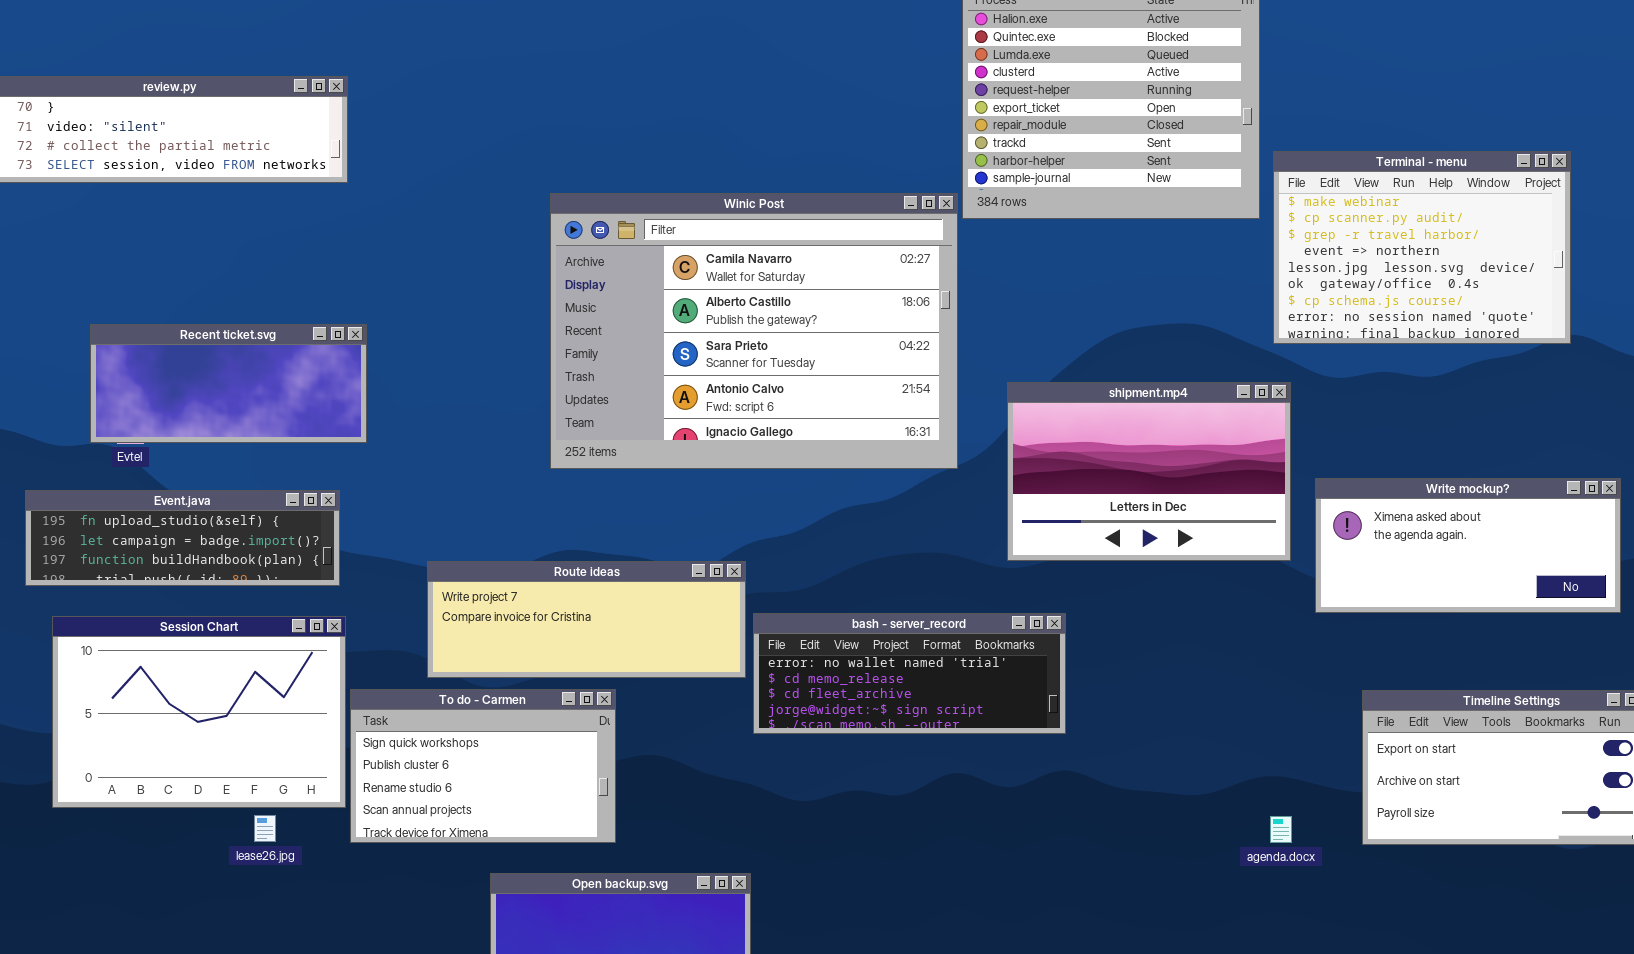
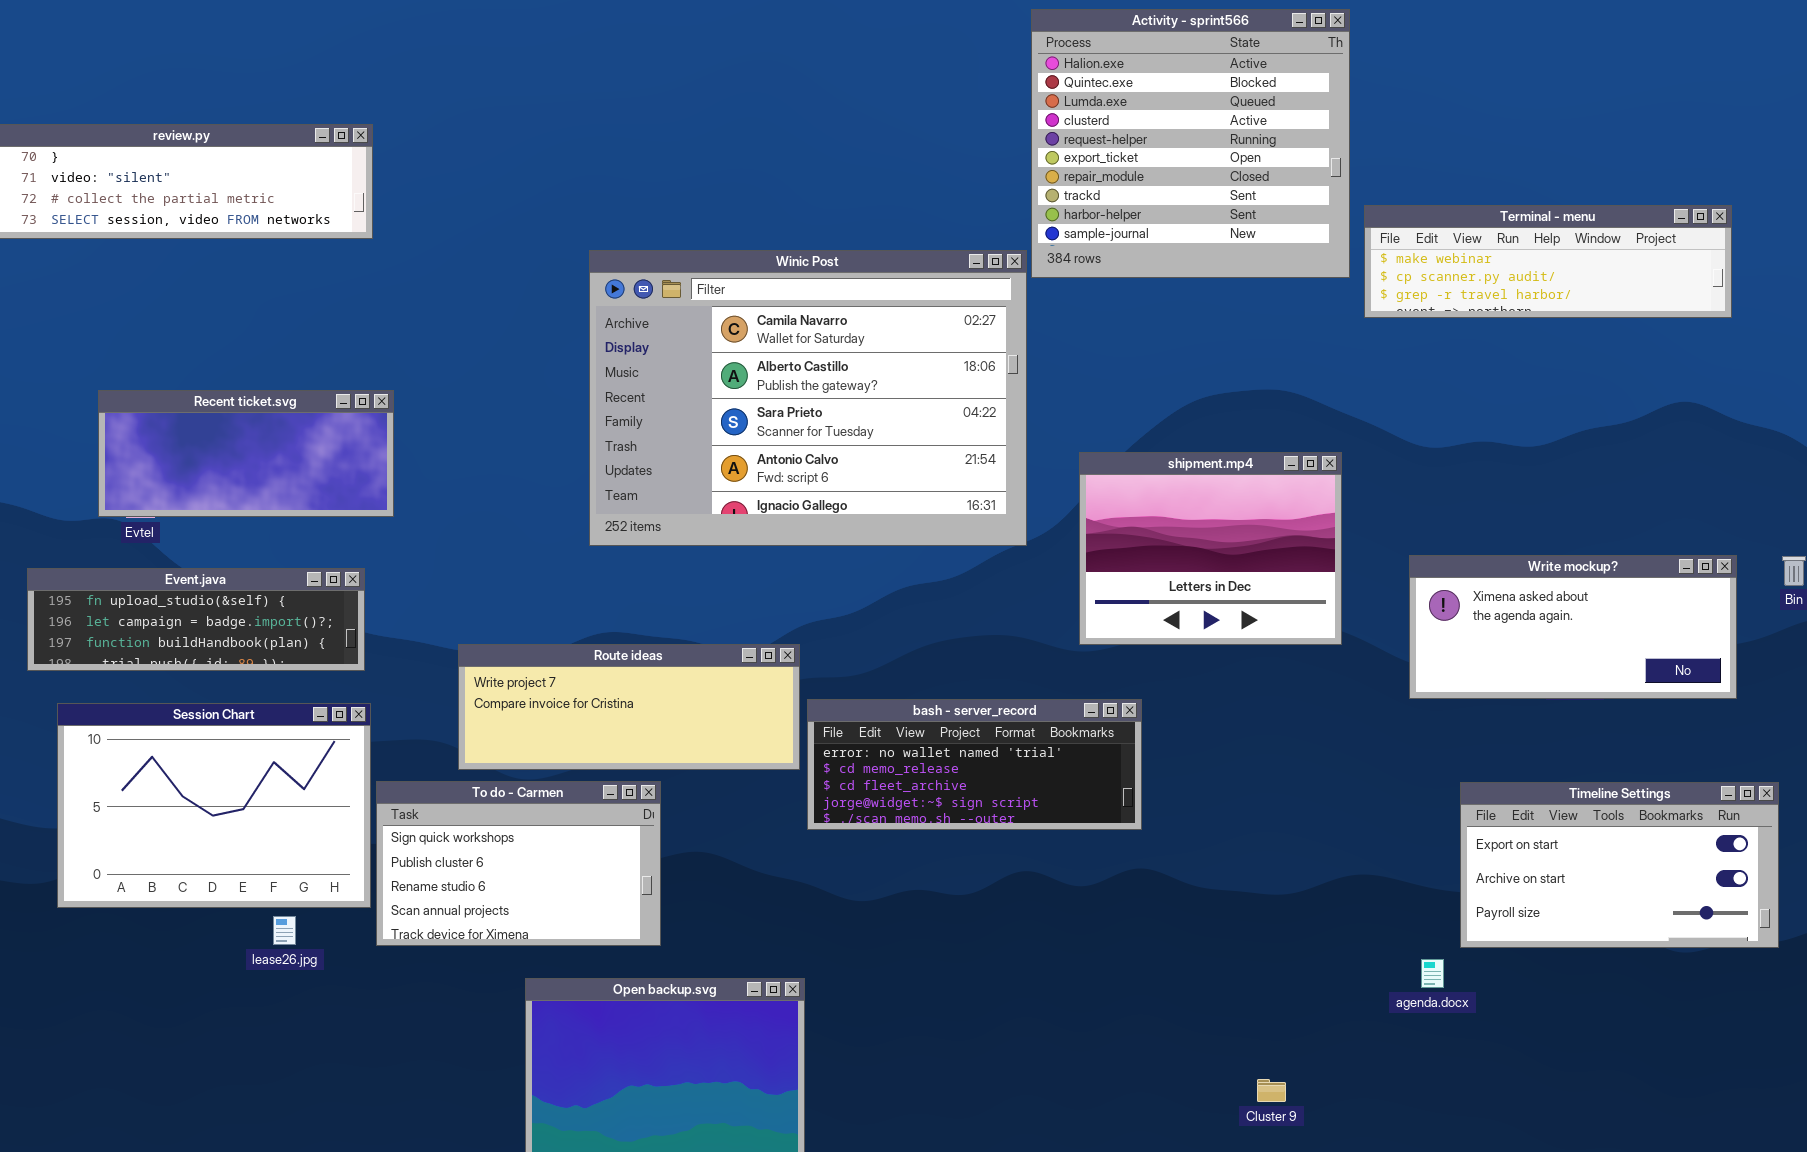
Terminal - menu: [1273,151,1571,344] -> [1364,205,1732,318], resized
shipment.mp4: [1007,382,1291,561] -> [1079,452,1342,645], resized
agenda.docx: [1270,816,1292,843] -> [1421,959,1444,988], moved

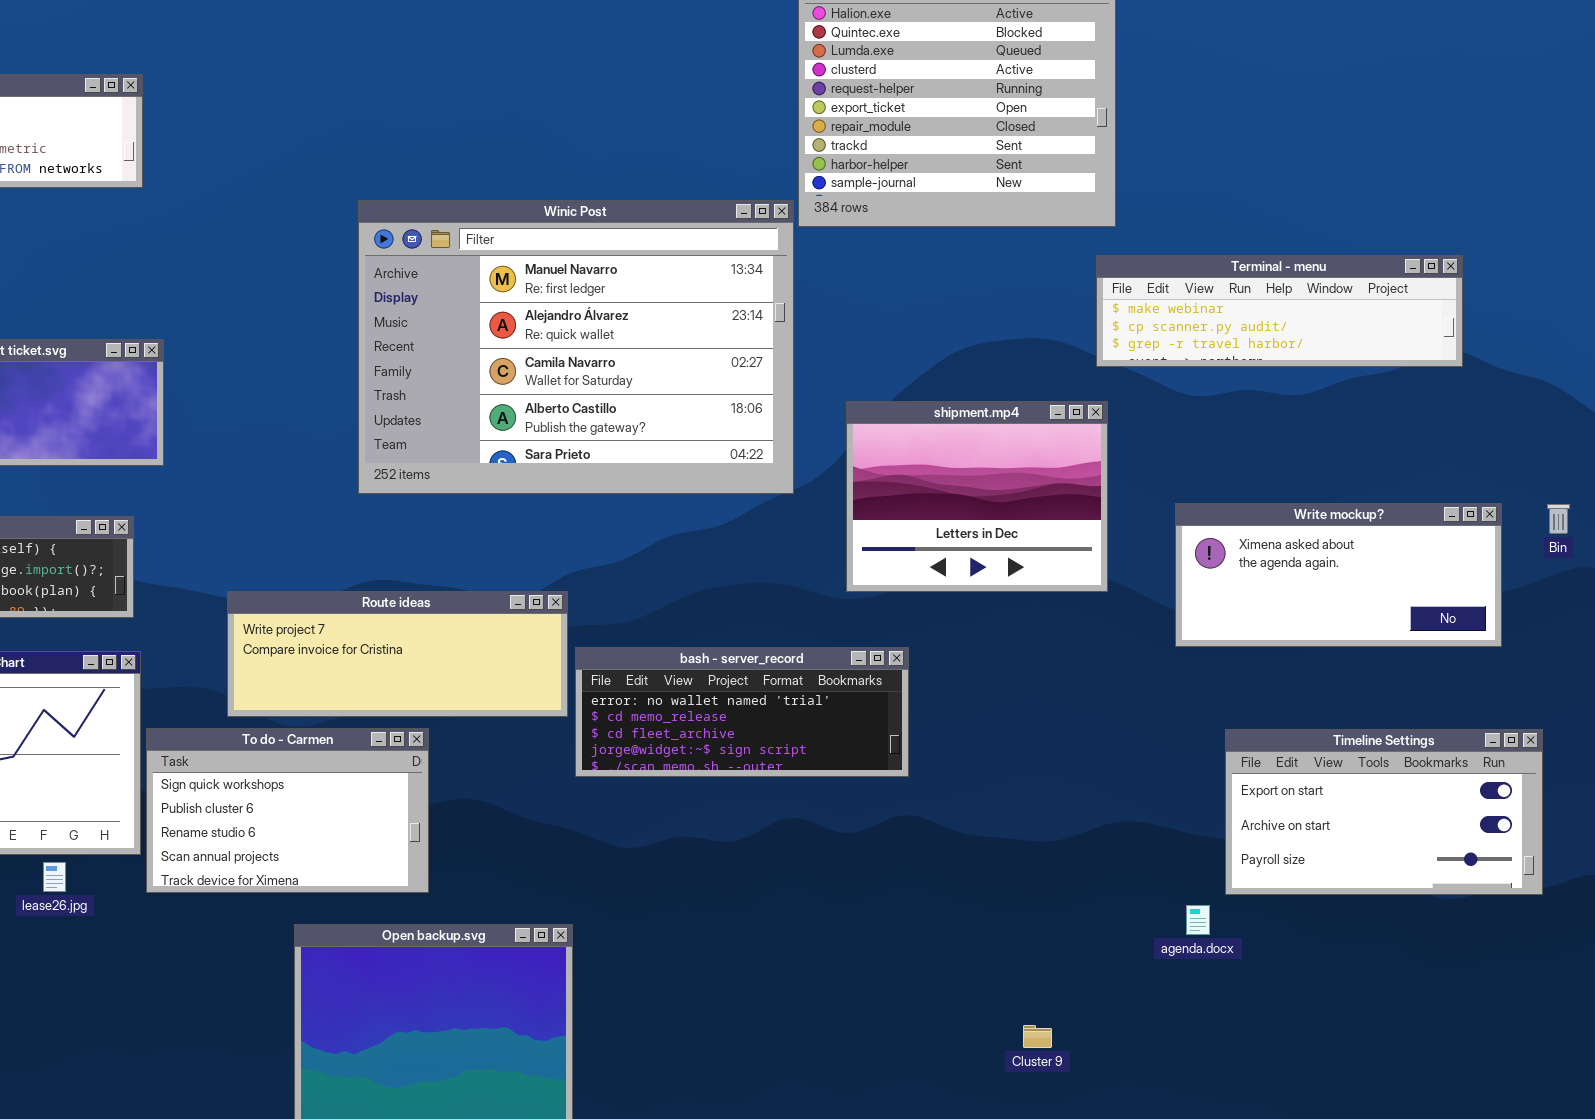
Terminal - menu: [1364,205,1732,318] -> [1096,255,1463,367], moved
Winic Post: [589,250,1027,546] -> [358,200,794,494], scrolled up 2 rows

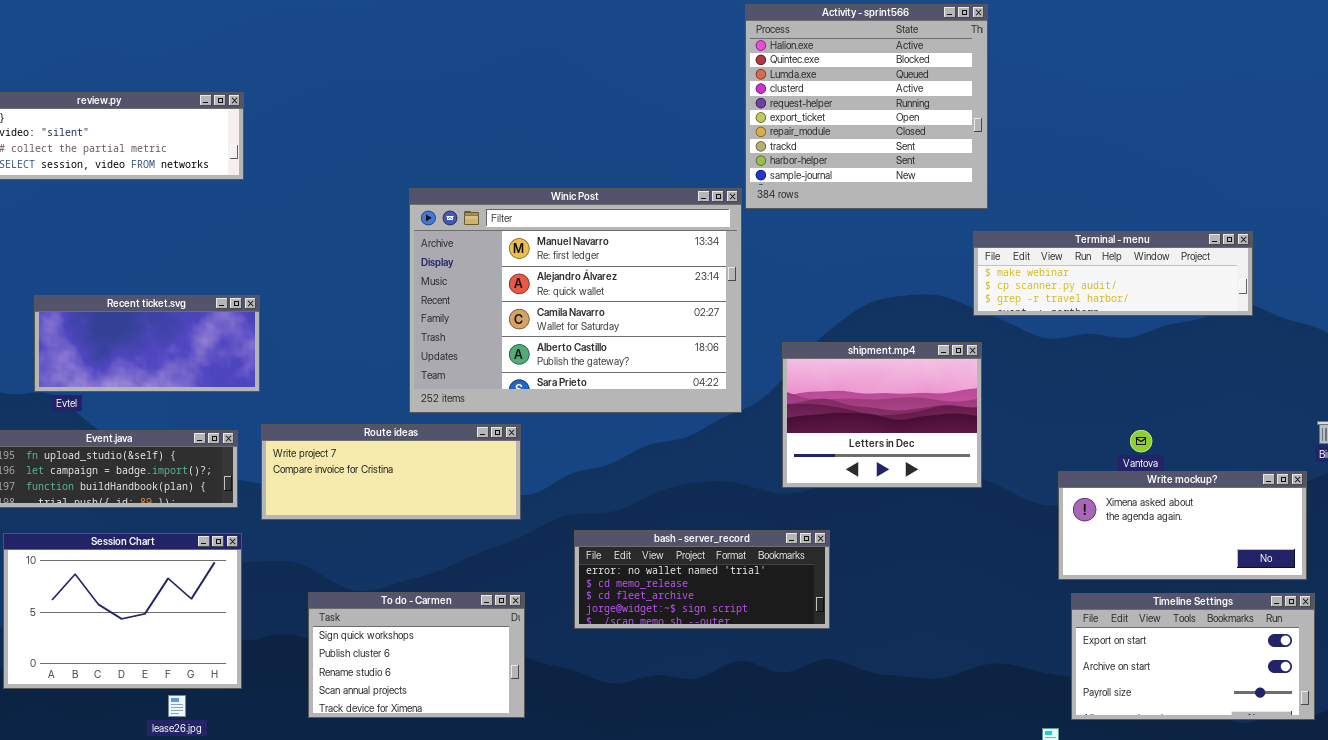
Write mockup?: [1175,503,1502,647] -> [1058,471,1307,580], moved
Route ideas: [227,591,568,717] -> [261,424,521,520], moved
To do - Carmen: [146,728,429,893] -> [308,592,525,718], moved

